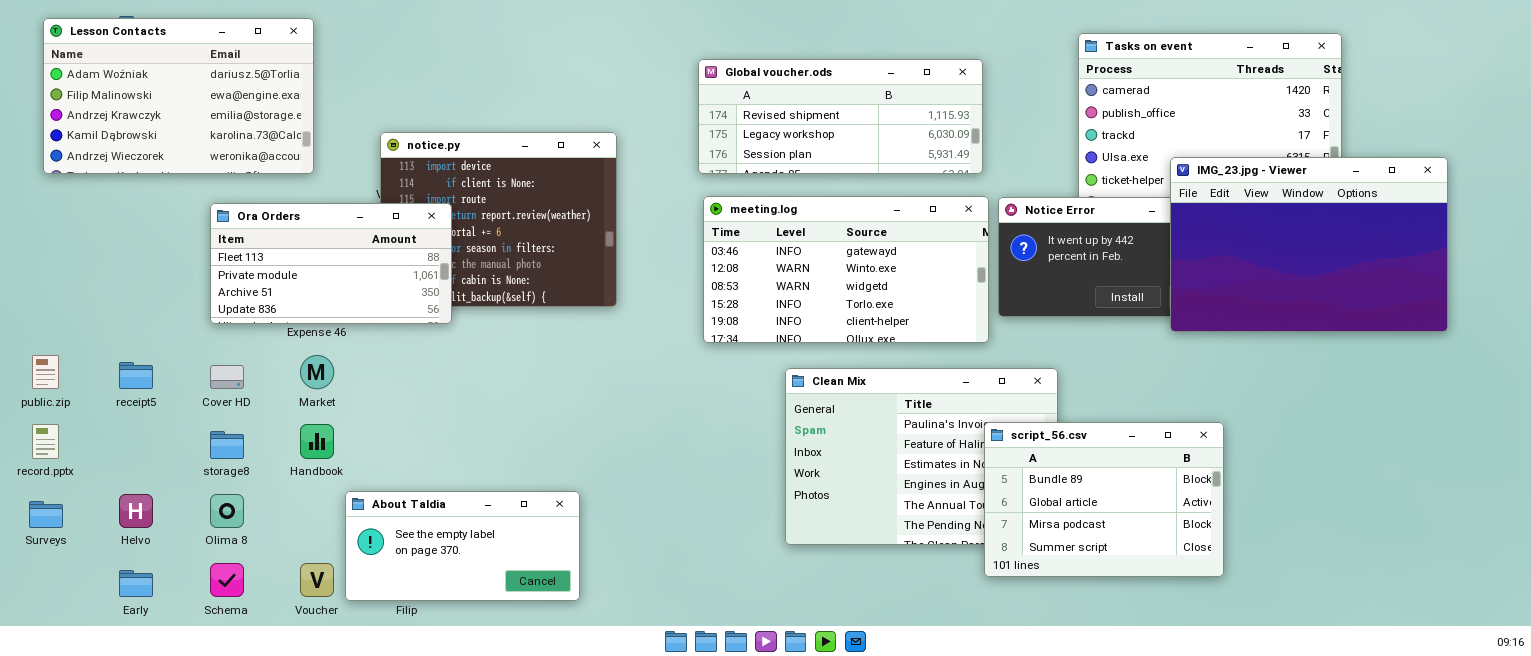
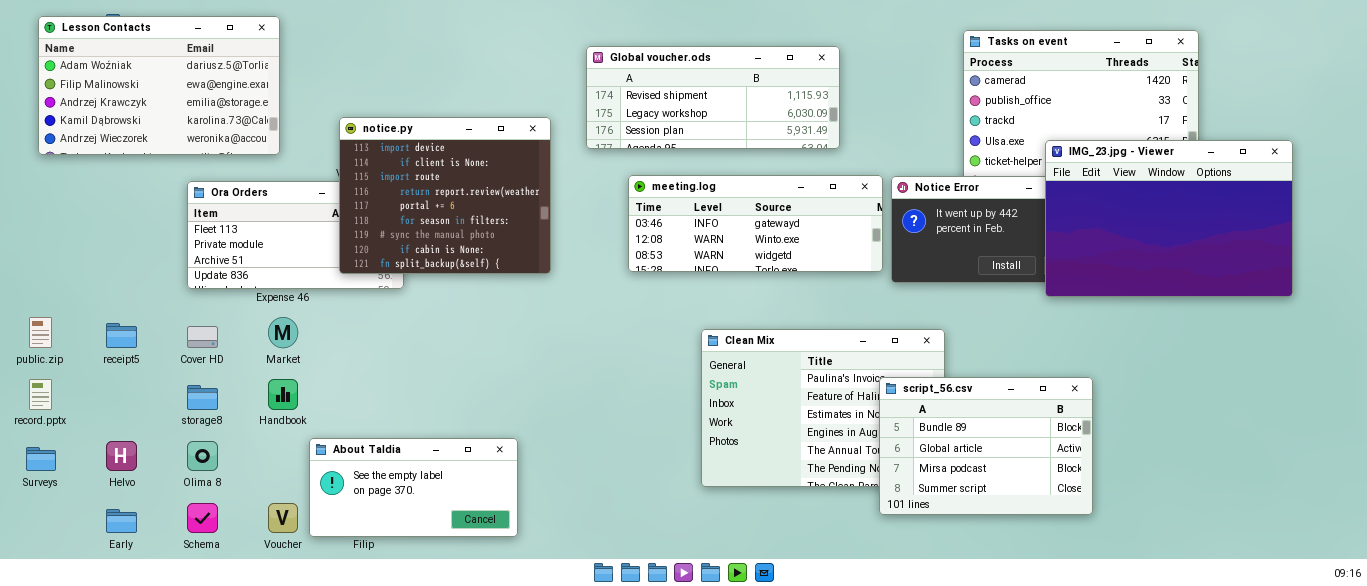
Global voucher.ods: [698,59,983,174] -> [586,46,840,149], moved
notice.py: [380,132,617,307] -> [339,117,551,274], raised
meeting.log: [703,196,989,343] -> [628,175,883,272], resized

